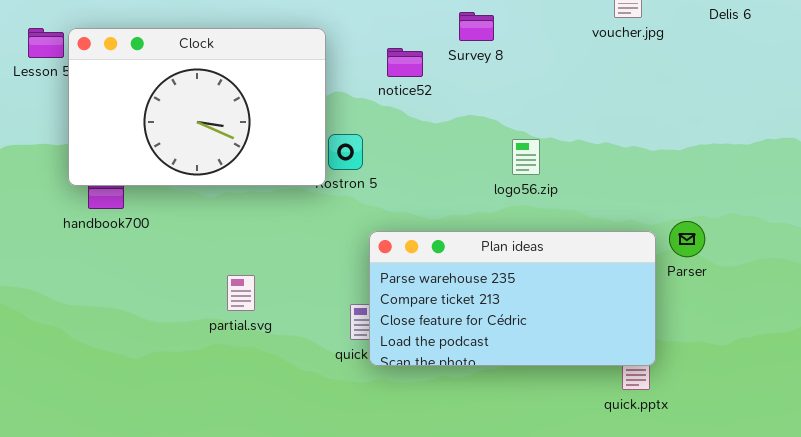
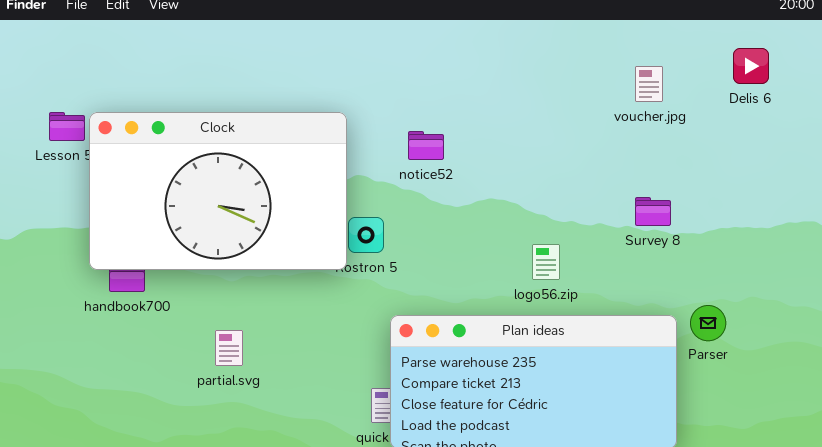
Survey 8: [459,12,494,41] -> [635,197,671,226], moved
logo56.zip: [512,139,540,175] -> [532,244,560,280], moved
partial.svg: [227,275,255,311] -> [215,330,243,366], moved

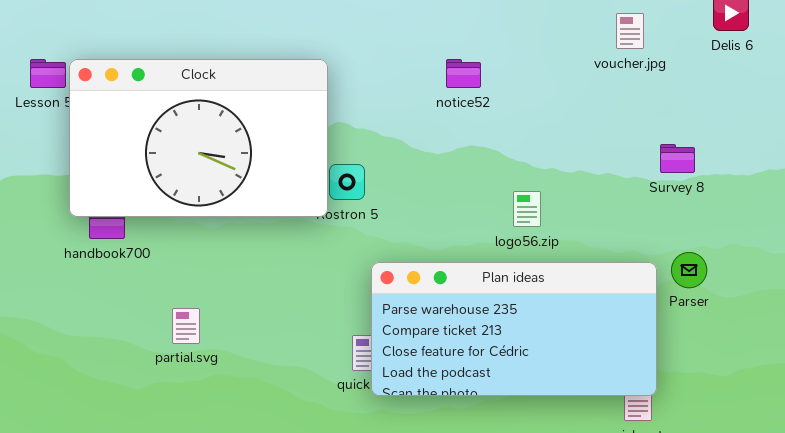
notice52: [408,131,444,160] -> [446,59,481,88], moved
Survey 8: [635,197,671,226] -> [660,144,695,173], moved
partial.svg: [215,330,243,366] -> [172,308,200,344], moved

